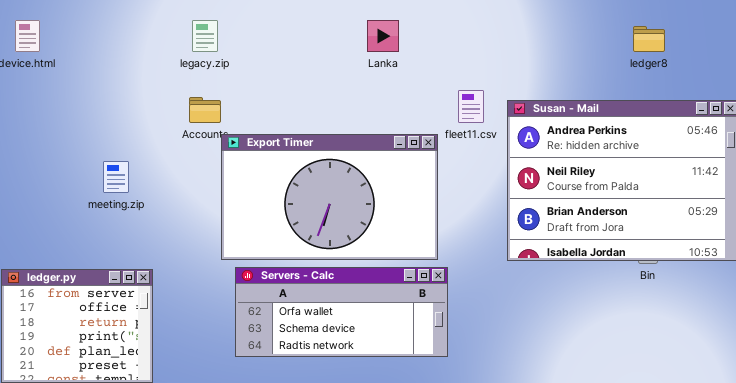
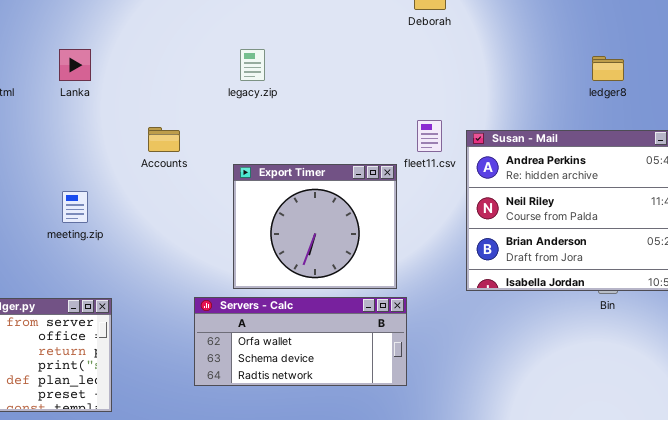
legacy.zip: [192,20,218,52] -> [240,49,265,81], moved
Lanka: [367,20,399,52] -> [59,49,91,81], moved
Export Timer: [221,134,438,260] -> [233,164,397,289], resized

